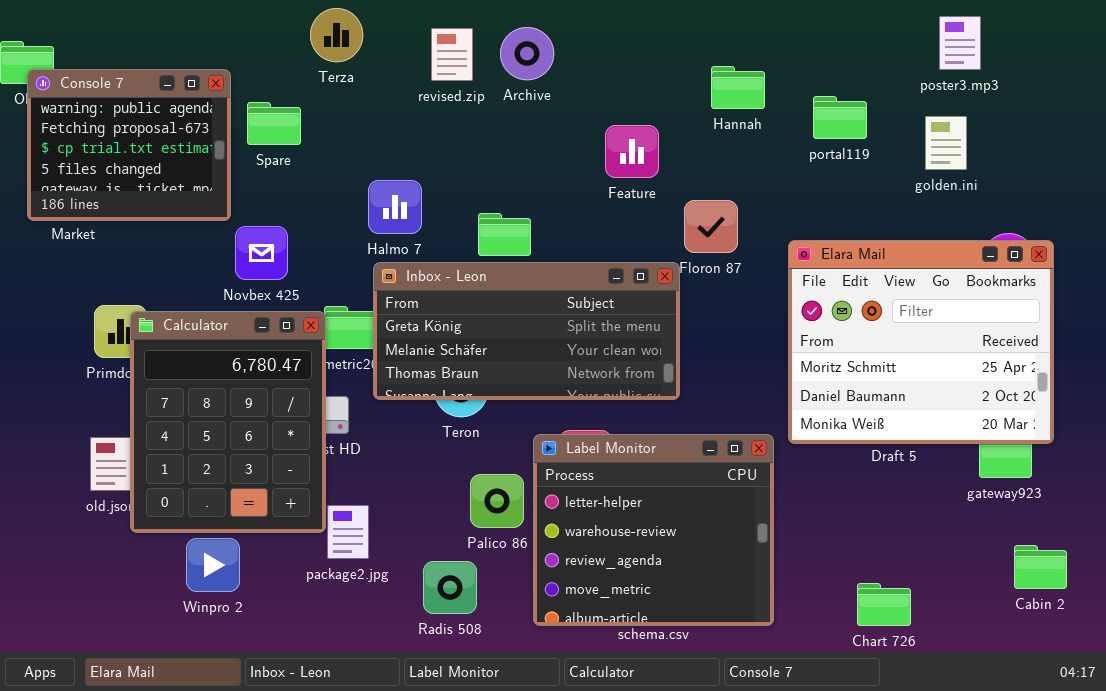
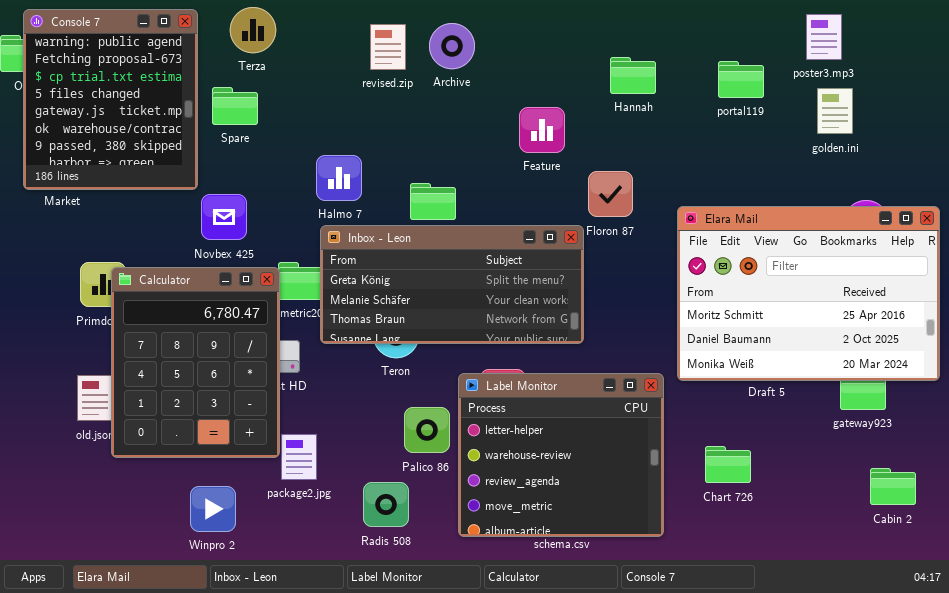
Terza: [310,8,363,62] -> [230,7,276,53], moved
Console 7: [27,69,231,221] -> [23,9,198,190], resized
portal119: [813,96,867,139] -> [718,61,764,98], moved
golden.ini: [925,116,967,170] -> [817,88,853,134], moved
Elara Mail: [788,240,1054,444] -> [677,206,940,381], resized
Winpro 2: [186,538,240,592] -> [190,486,236,532], moved
Chart 726: [857,583,911,626] -> [705,446,751,483], moved

